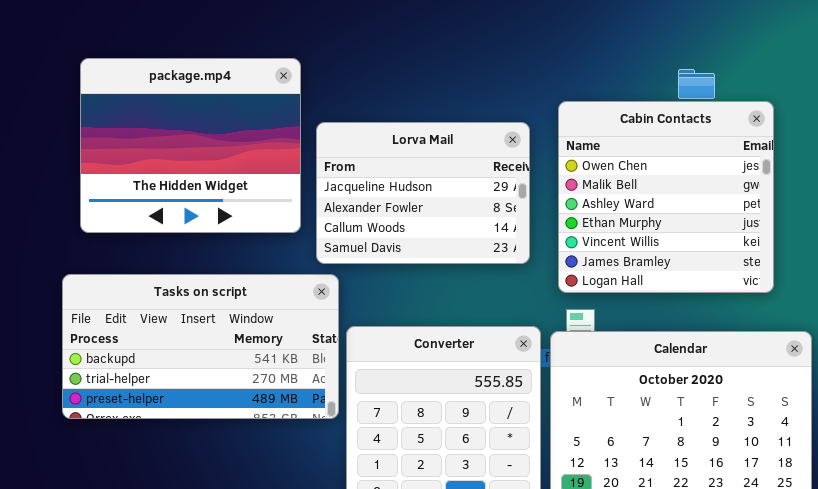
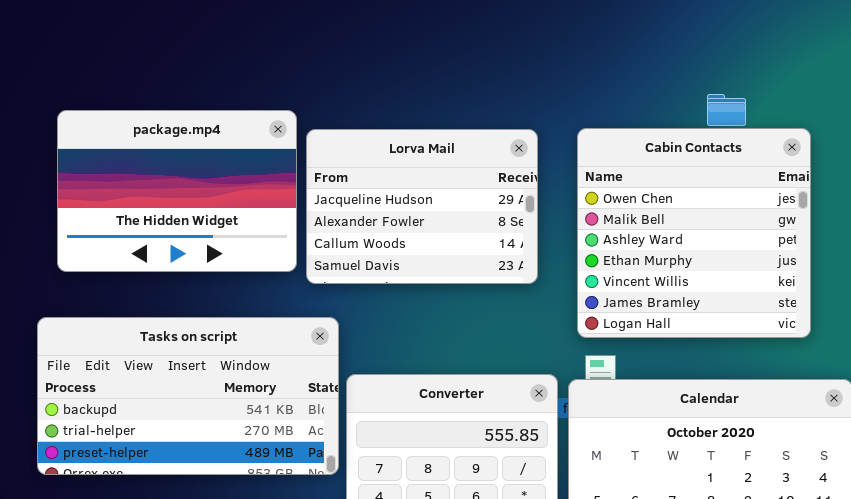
package.mp4: [80,58,301,233] -> [57,110,297,272], resized
Lorva Mail: [316,122,530,264] -> [306,129,538,284], moved

